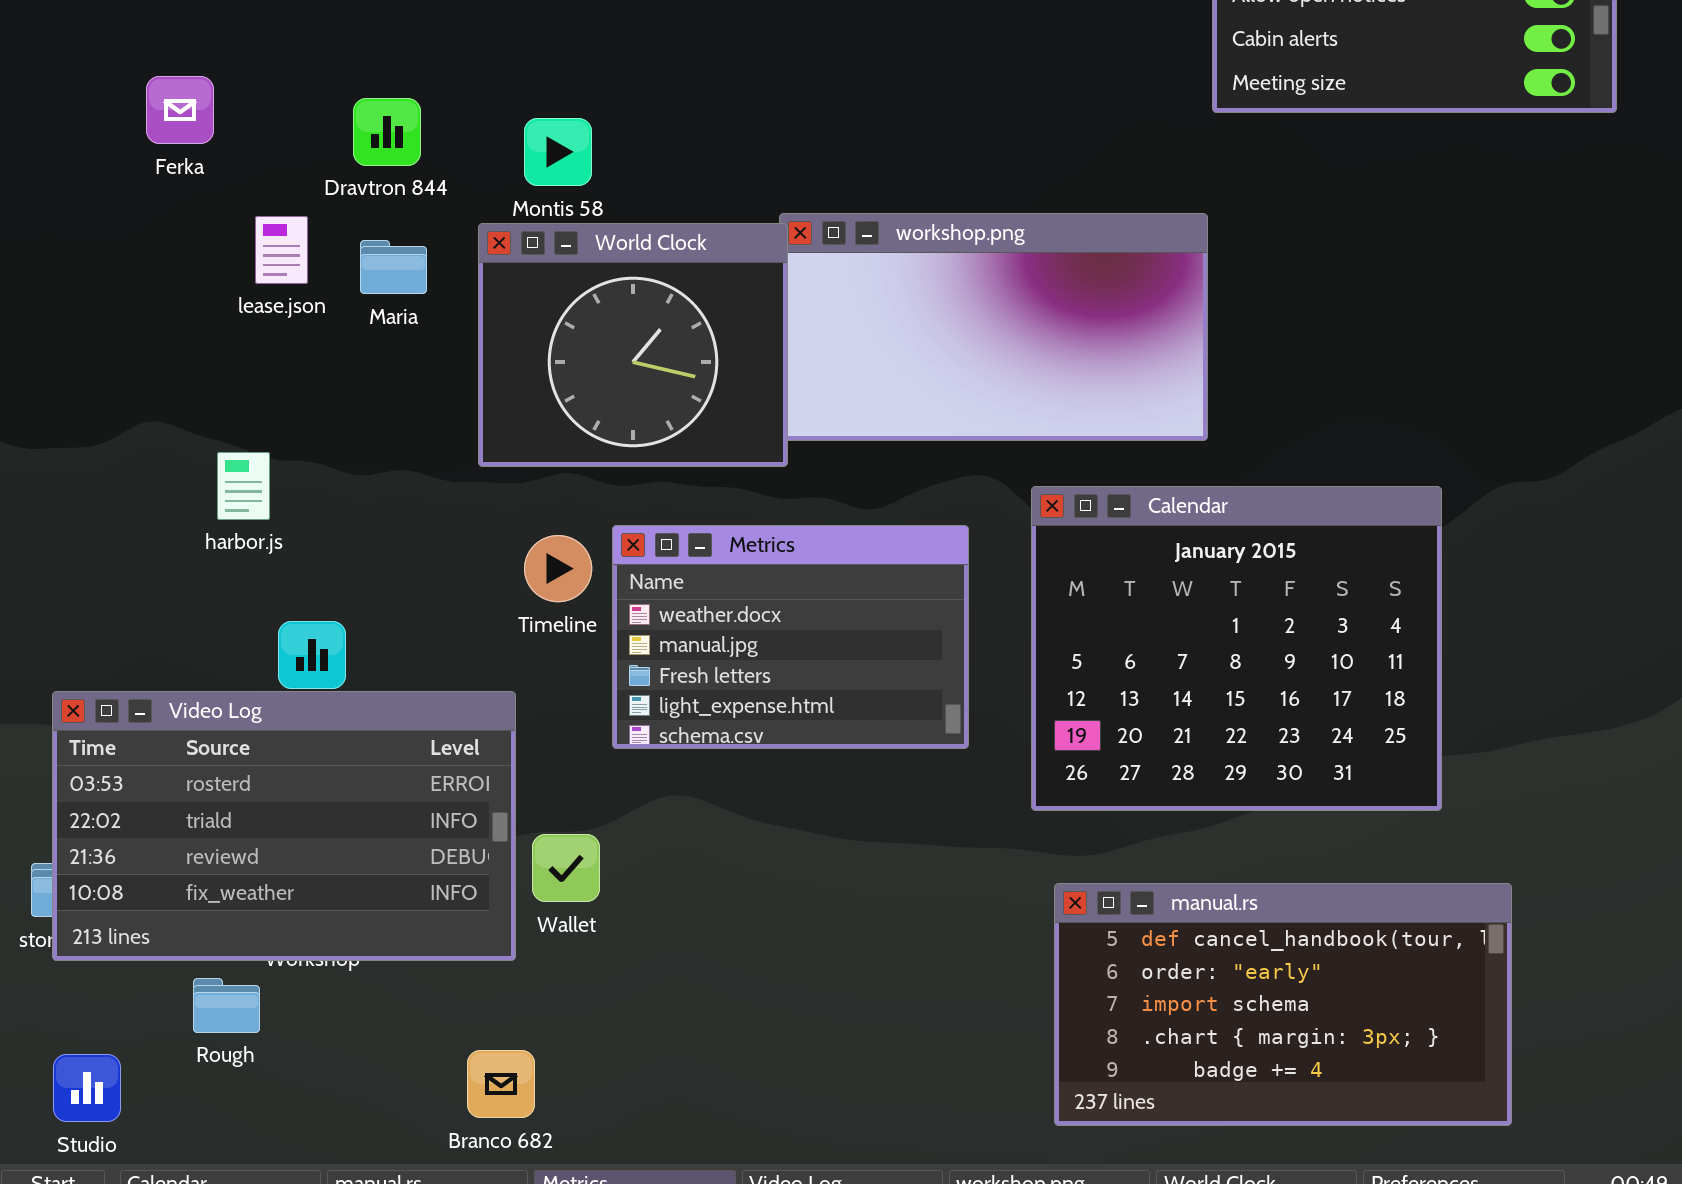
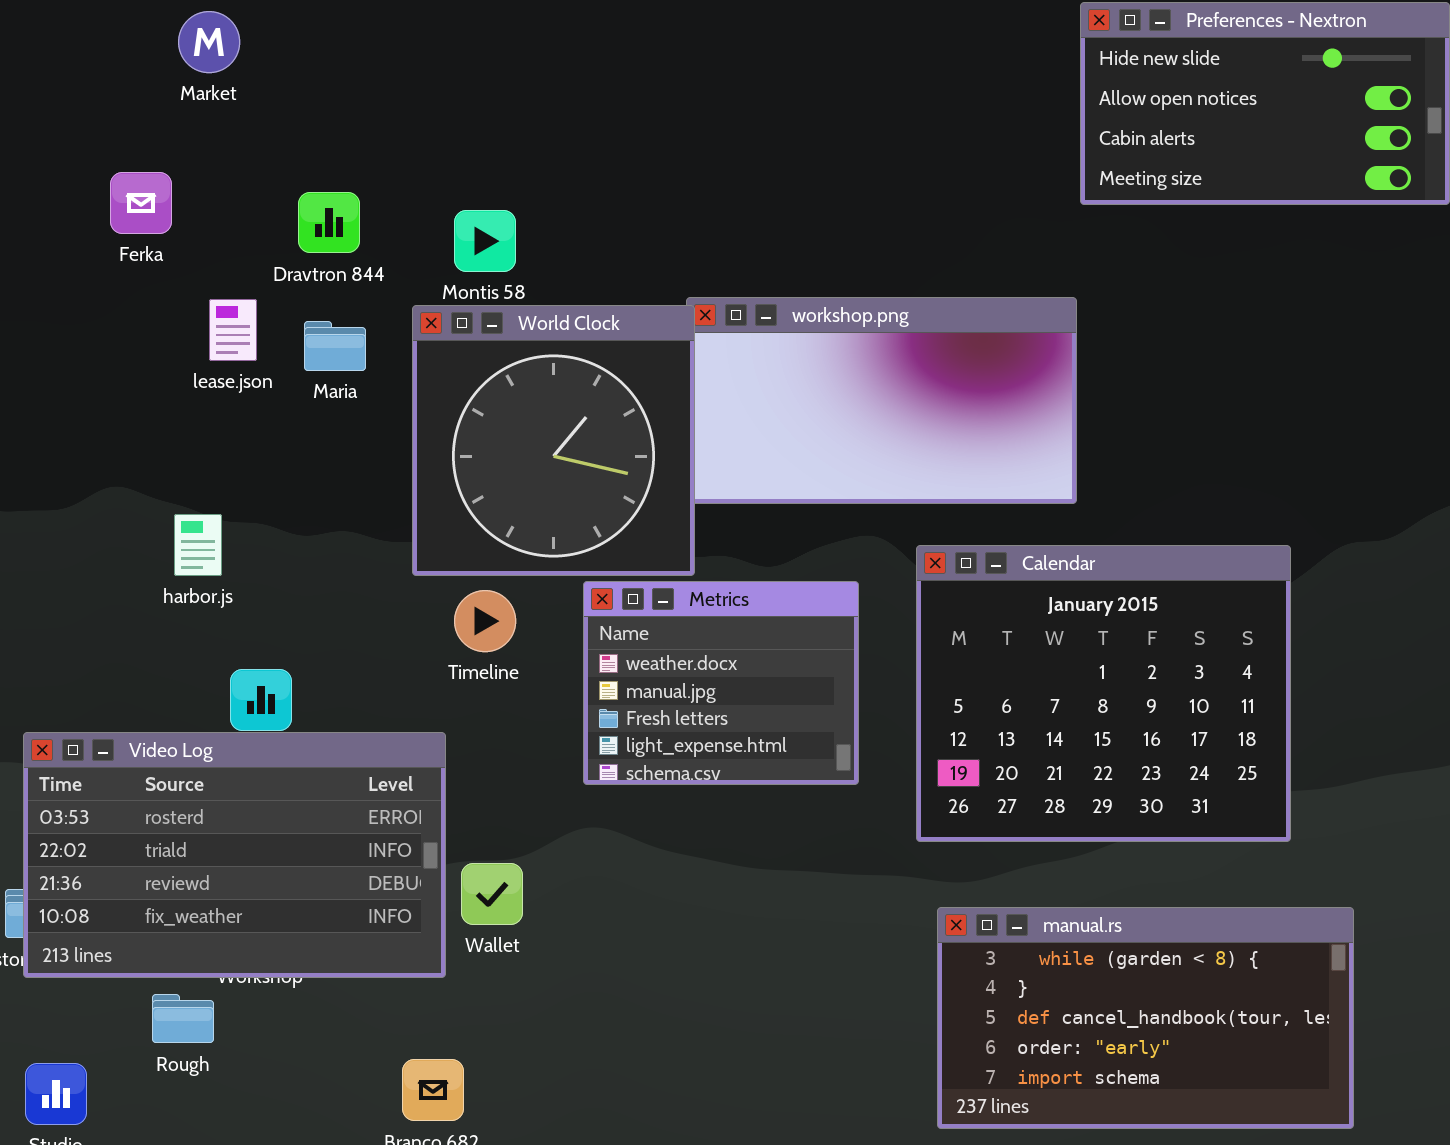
World Clock: [478,223,788,467] -> [412,305,695,576], resized
Metrics: [612,525,969,749] -> [583,581,859,785], resized
manual.rs: [1054,883,1512,1126] -> [937,907,1354,1129], scrolled up 2 rows

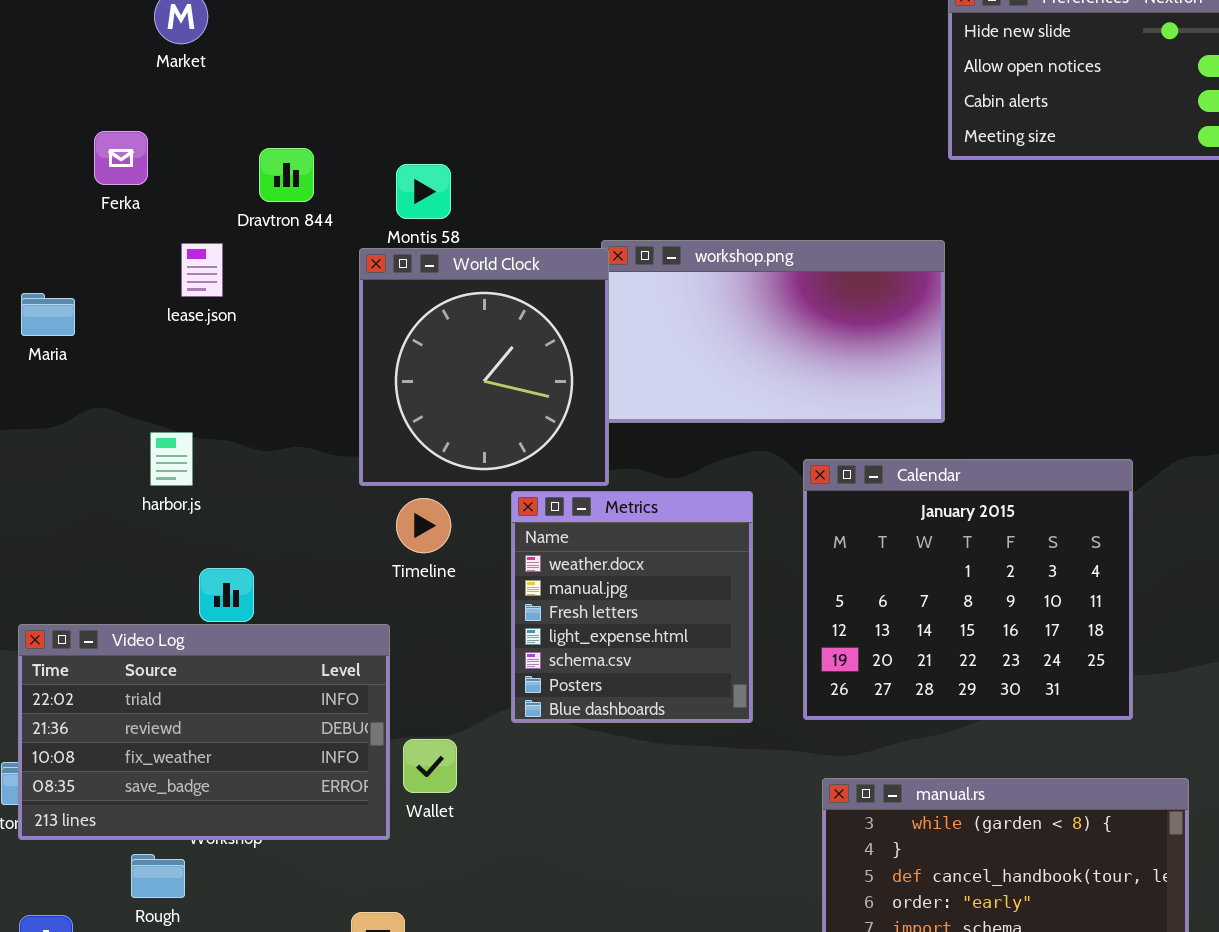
Maria: [304,321,366,371] -> [21,293,75,336], moved
Metrics: [583,581,859,785] -> [511,491,753,723], resized
Video Log: [23,732,446,978] -> [18,624,390,840], scrolled down 1 row

